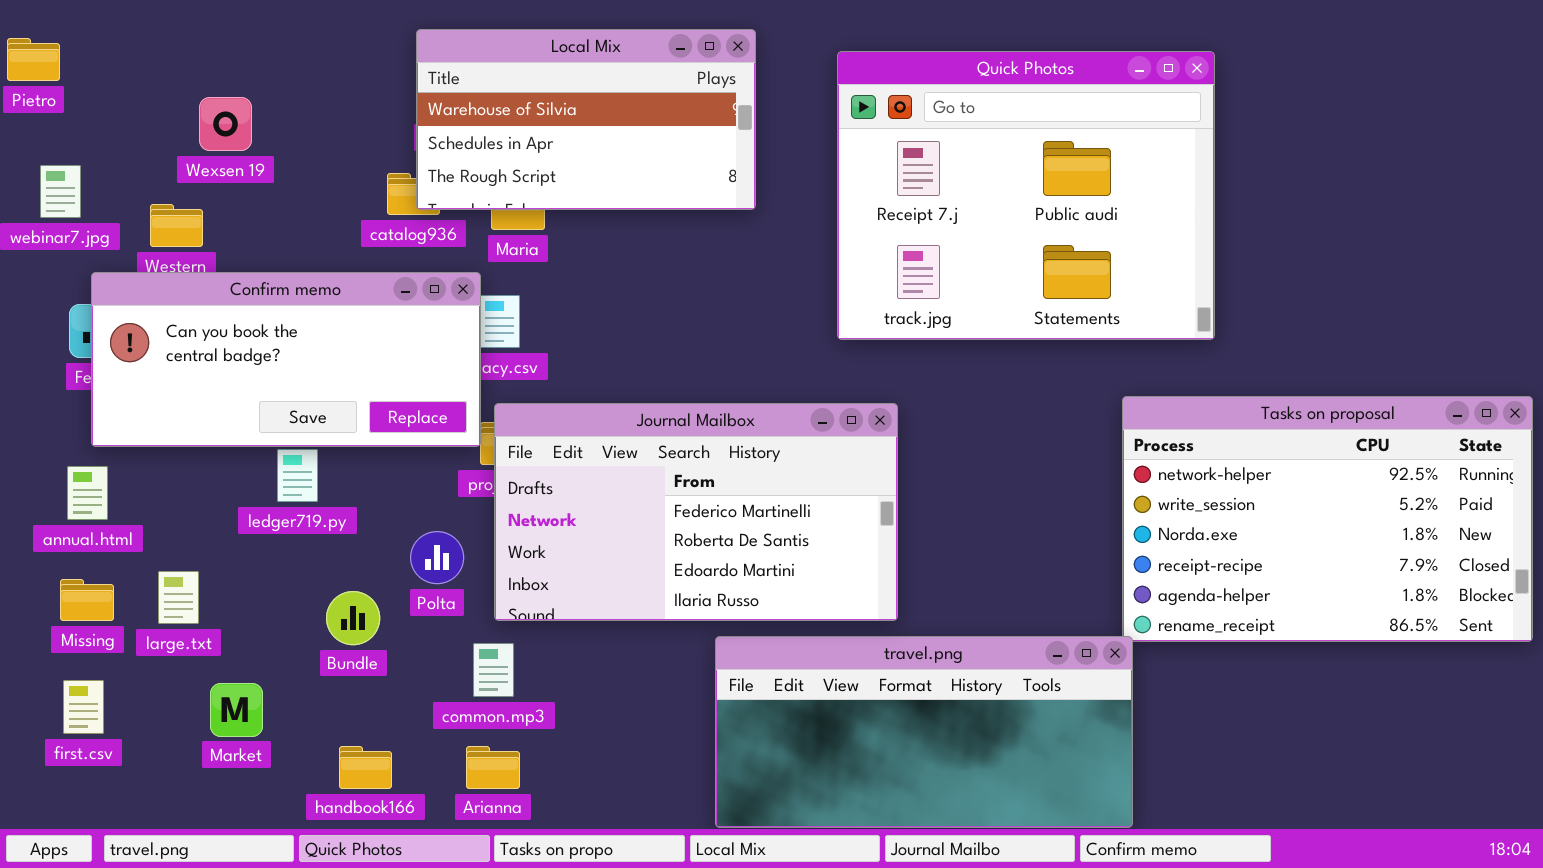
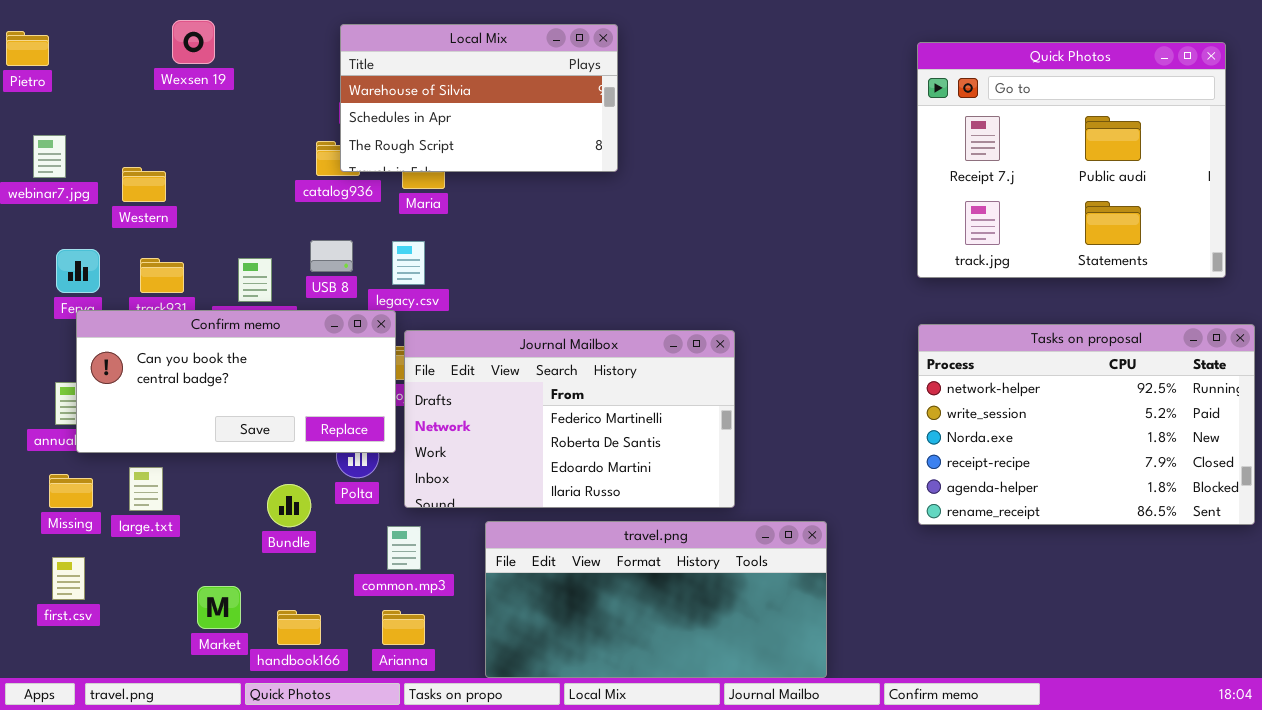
Quick Photos: [837,51,1215,340] -> [917,42,1226,278], moved
Wexsen 19: [199,97,252,151] -> [172,20,215,64], moved
Confirm memo: [91,272,481,447] -> [76,310,396,453], moved
travel.png: [715,636,1133,828] -> [485,521,827,678], moved
Market: [210,683,263,737] -> [197,586,241,629], moved

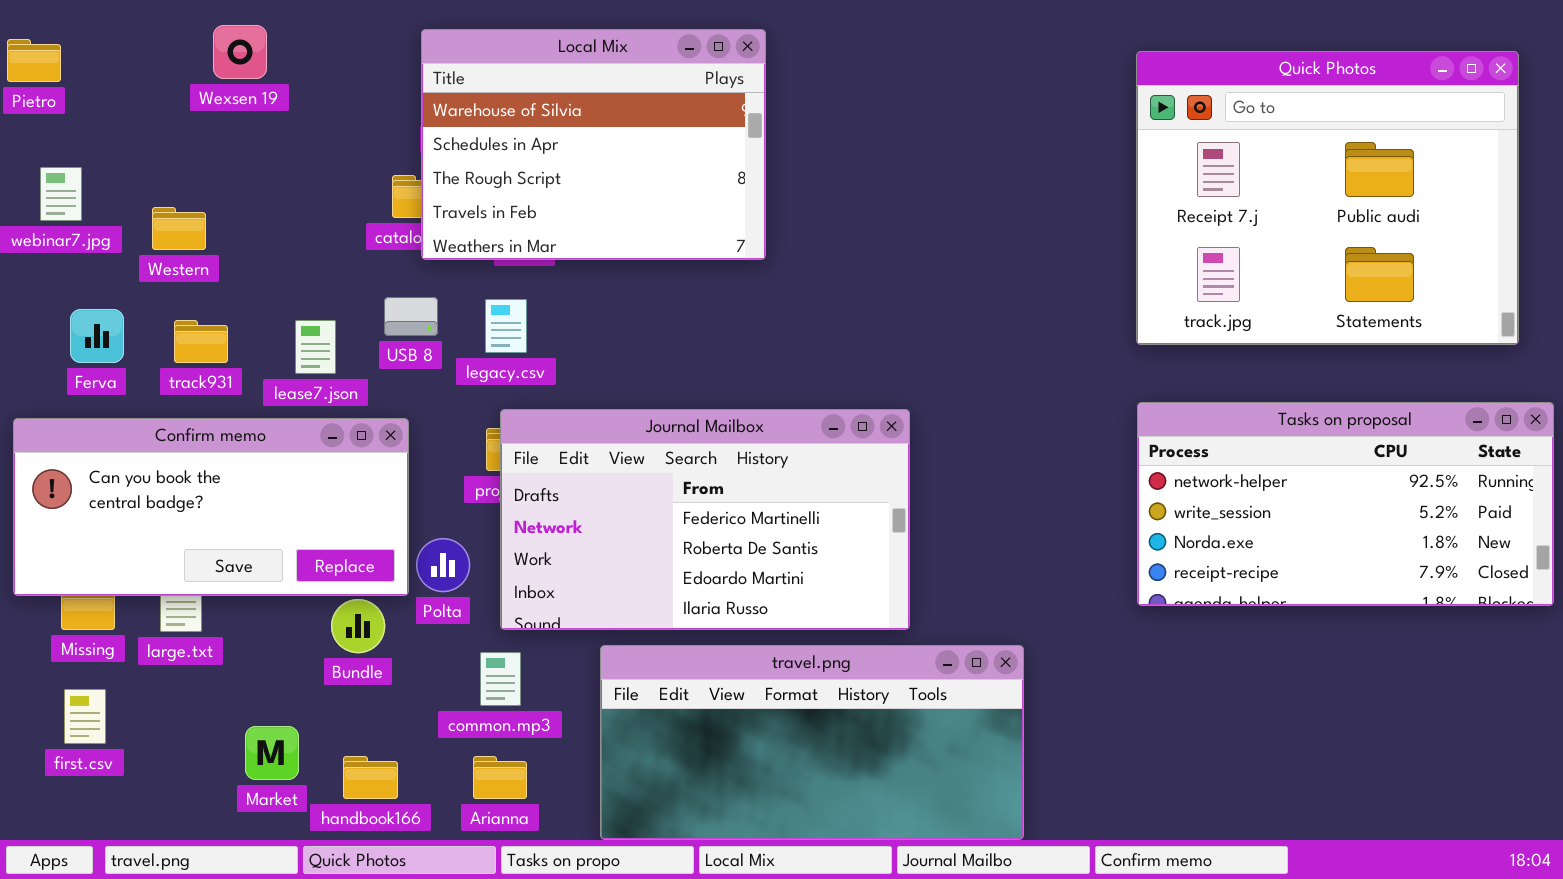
Local Mix: [340,24,618,172] -> [421,29,766,260], resized
Confirm memo: [76,310,396,453] -> [13,418,409,596], moved
Tasks on proposal: [918,324,1255,525] -> [1137,402,1554,606], resized

